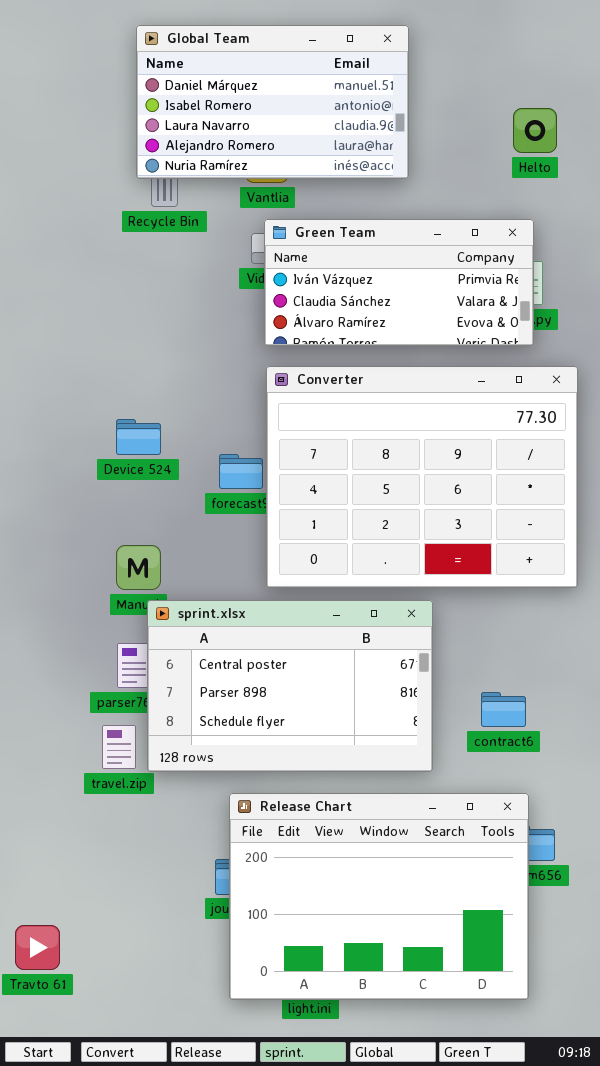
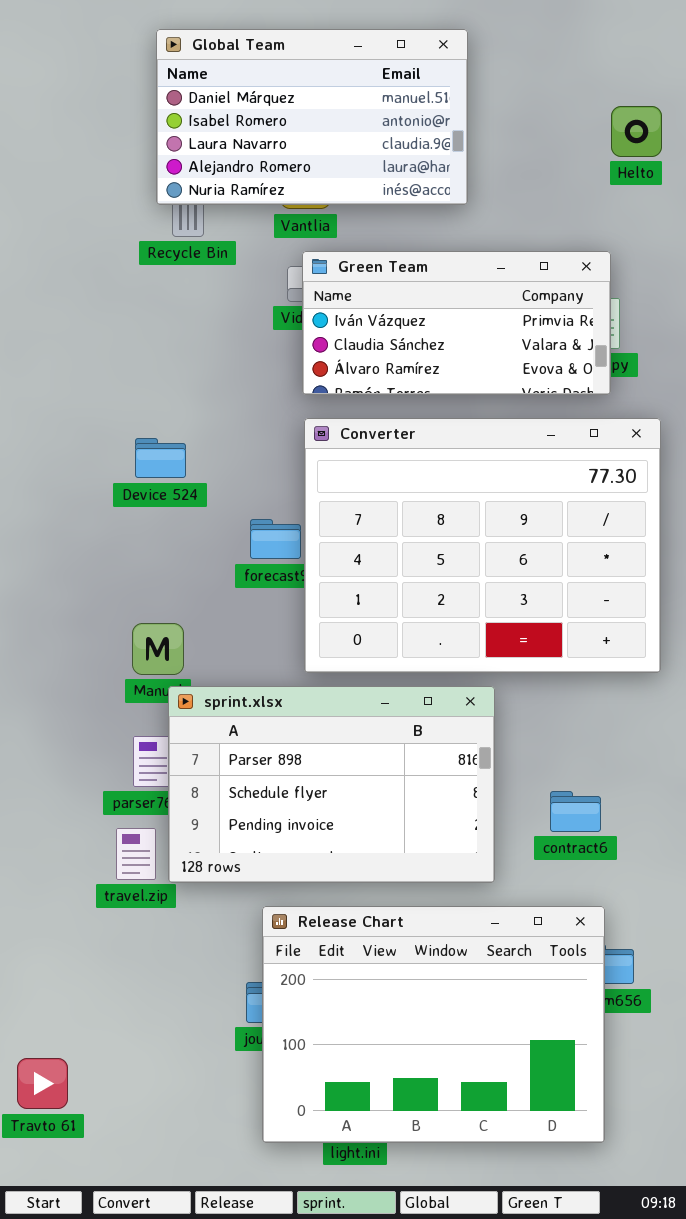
Helto: [513,108,557,153] -> [611,106,662,157], moved
Device 524: [116,419,161,455] -> [135,438,186,478], moved
sprint.xlsx: [147,600,433,772] -> [168,686,495,883], scrolled down 1 row

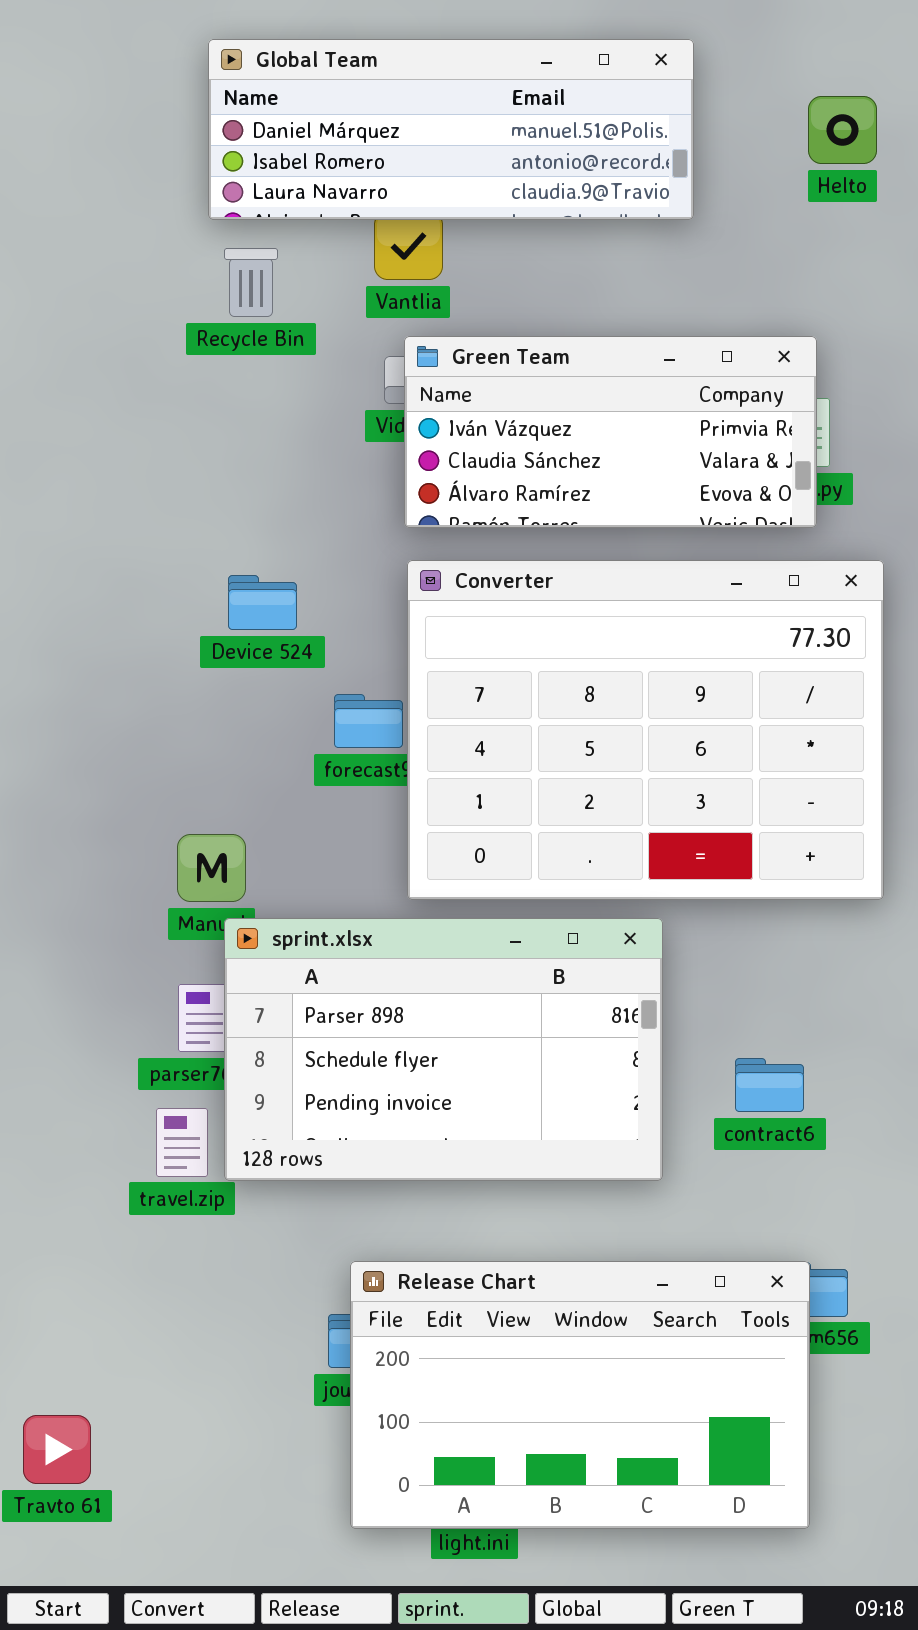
Global Team: [156,29,468,205] -> [208,39,694,220], resized
Helto: [611,106,662,157] -> [808,96,877,164], moved
Device 524: [135,438,186,478] -> [228,575,297,630], moved
Release Chart: [262,906,605,1143] -> [350,1261,810,1529], resized

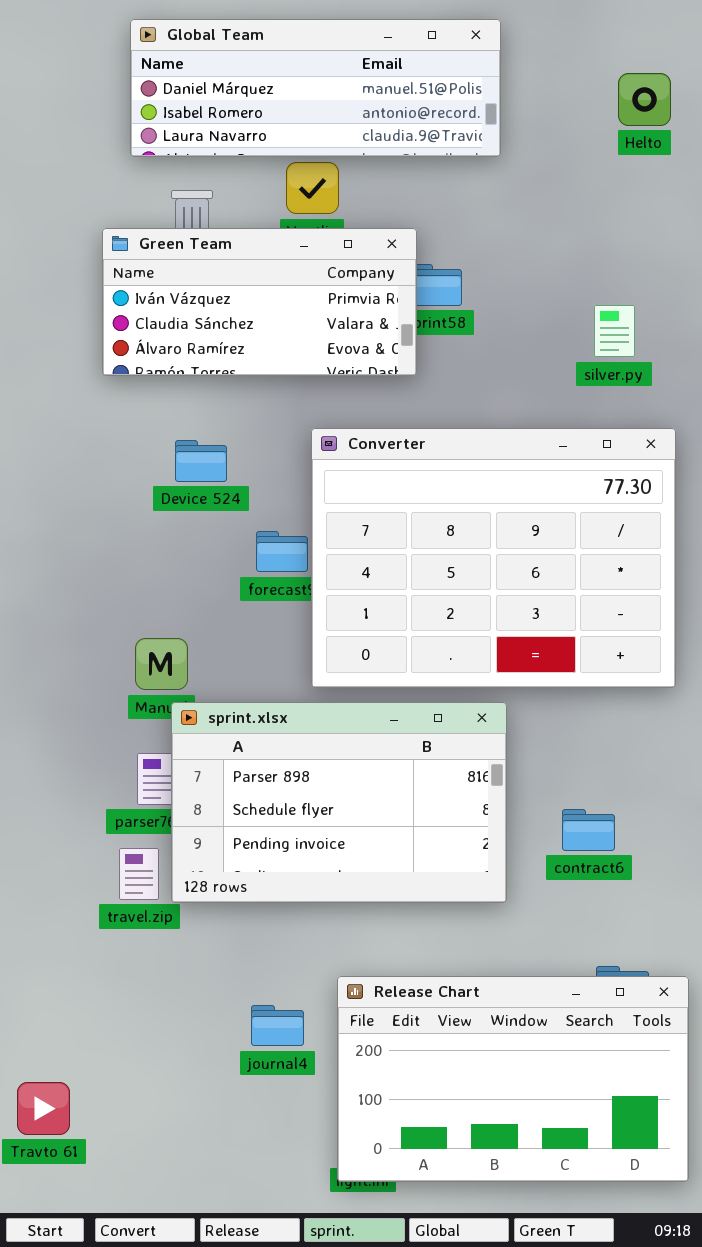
Global Team: [208,39,694,220] -> [130,19,501,157], moved
Green Team: [404,336,817,528] -> [102,228,417,376], moved
Release Chart: [350,1261,810,1529] -> [337,976,689,1182], moved

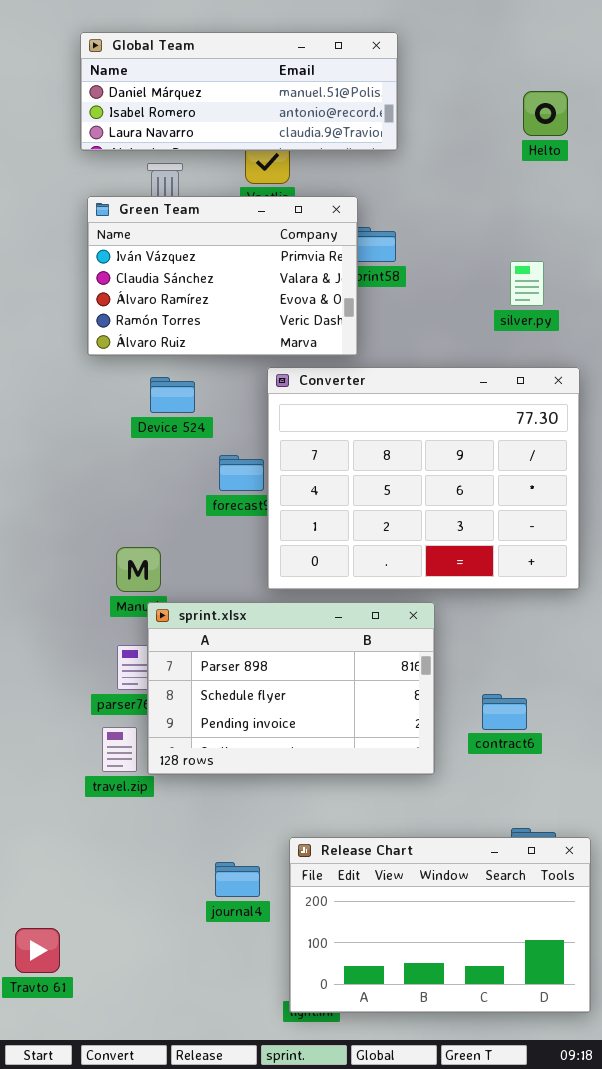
Global Team: [130,19,501,157] -> [80,32,398,151], moved
Helto: [618,73,671,126] -> [523,91,568,136], moved
Green Team: [102,228,417,376] -> [87,196,358,356], resized

